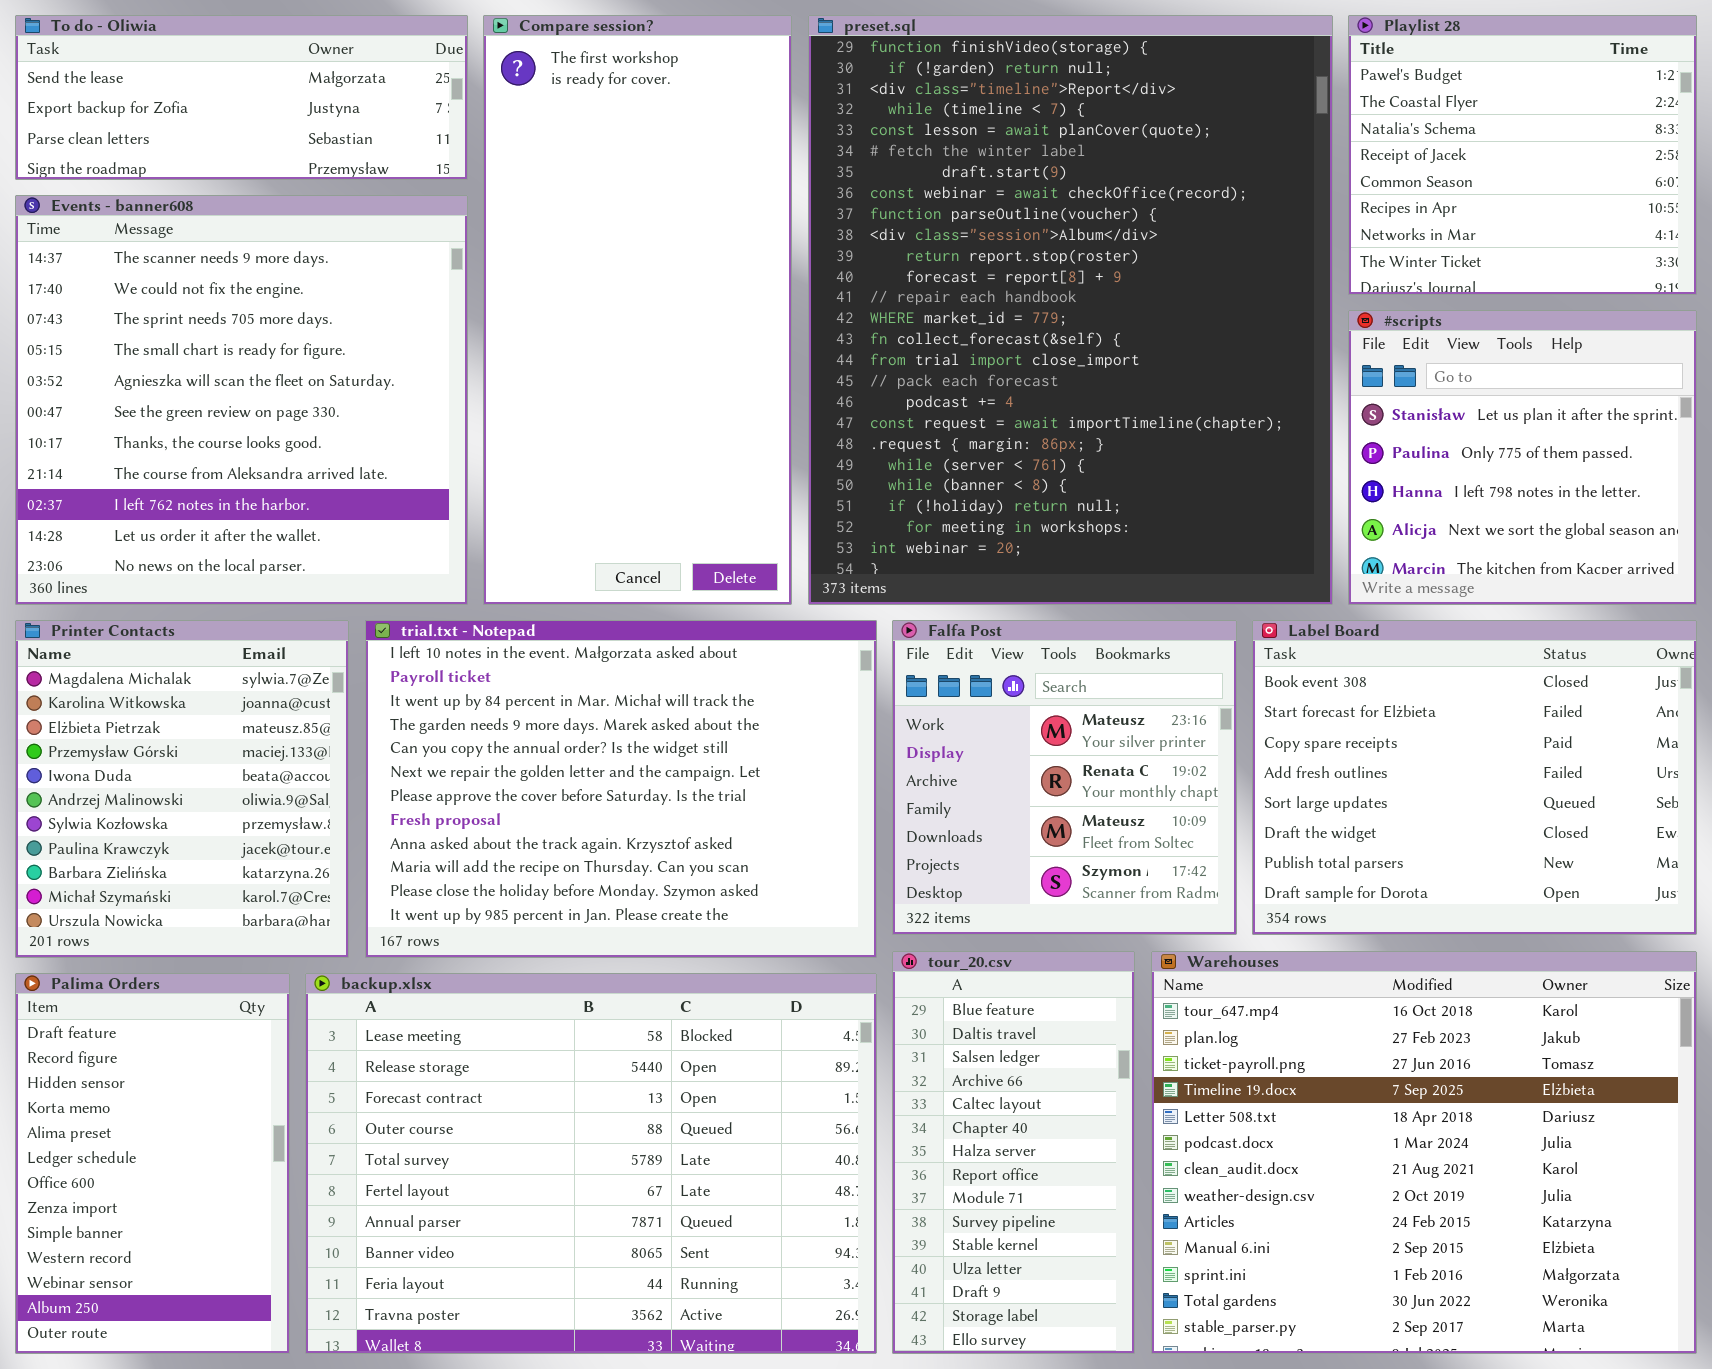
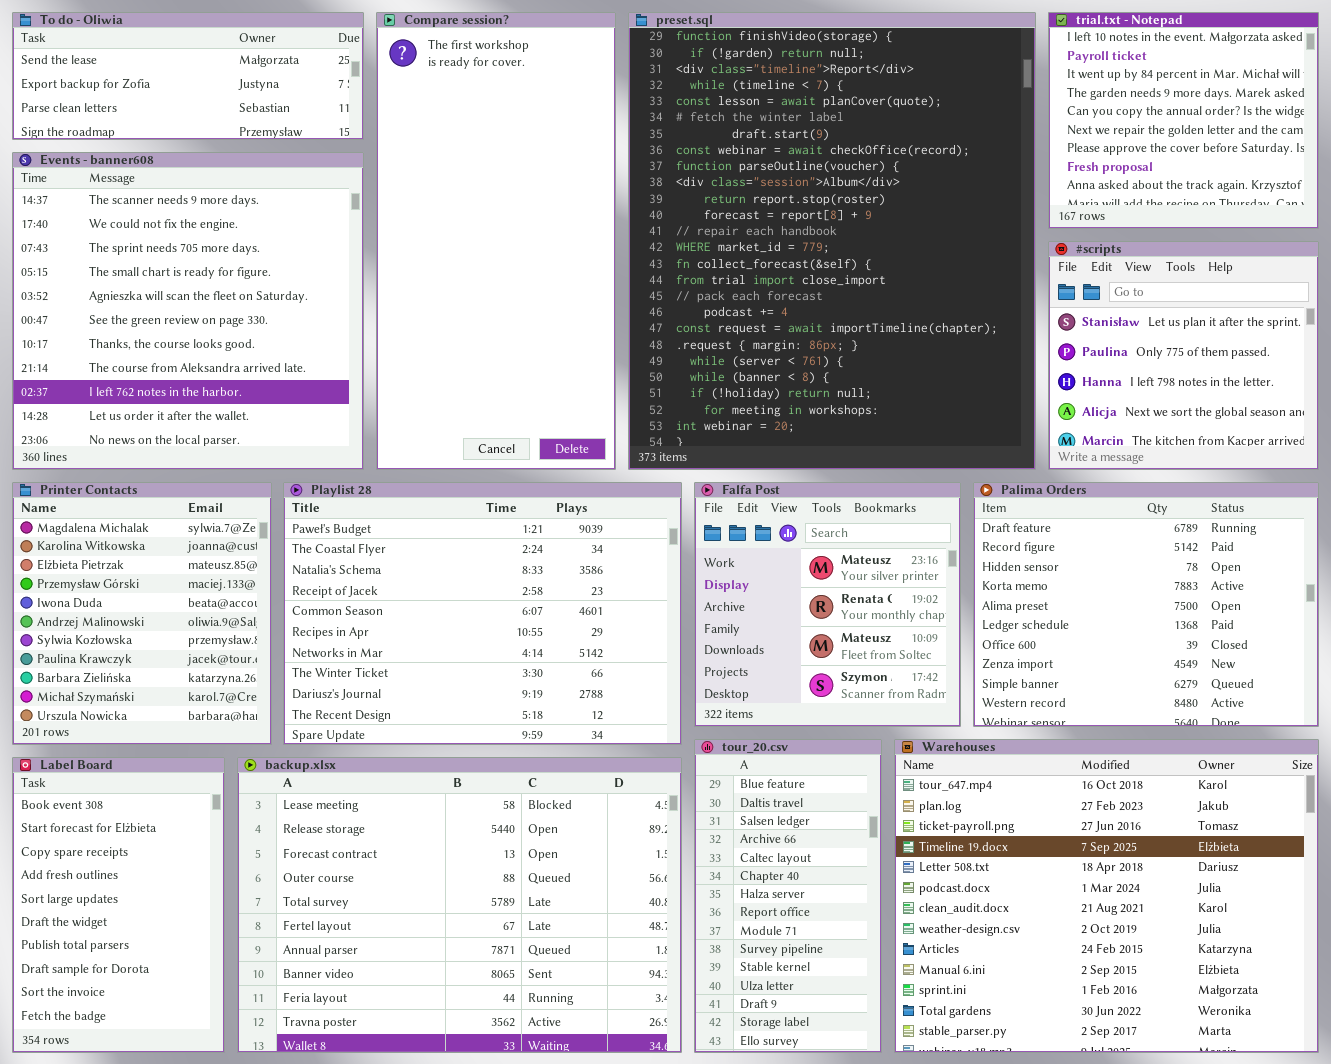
Playlist 28: [1348,15,1697,295] -> [283,482,682,745], moved, resized
trial.txt - Notepad: [365,620,877,958] -> [1048,12,1319,229], moved, resized
Label Board: [1252,620,1697,935] -> [12,757,225,1053], moved, resized
Palima Orders: [15,973,290,1354] -> [973,482,1319,727], moved, resized

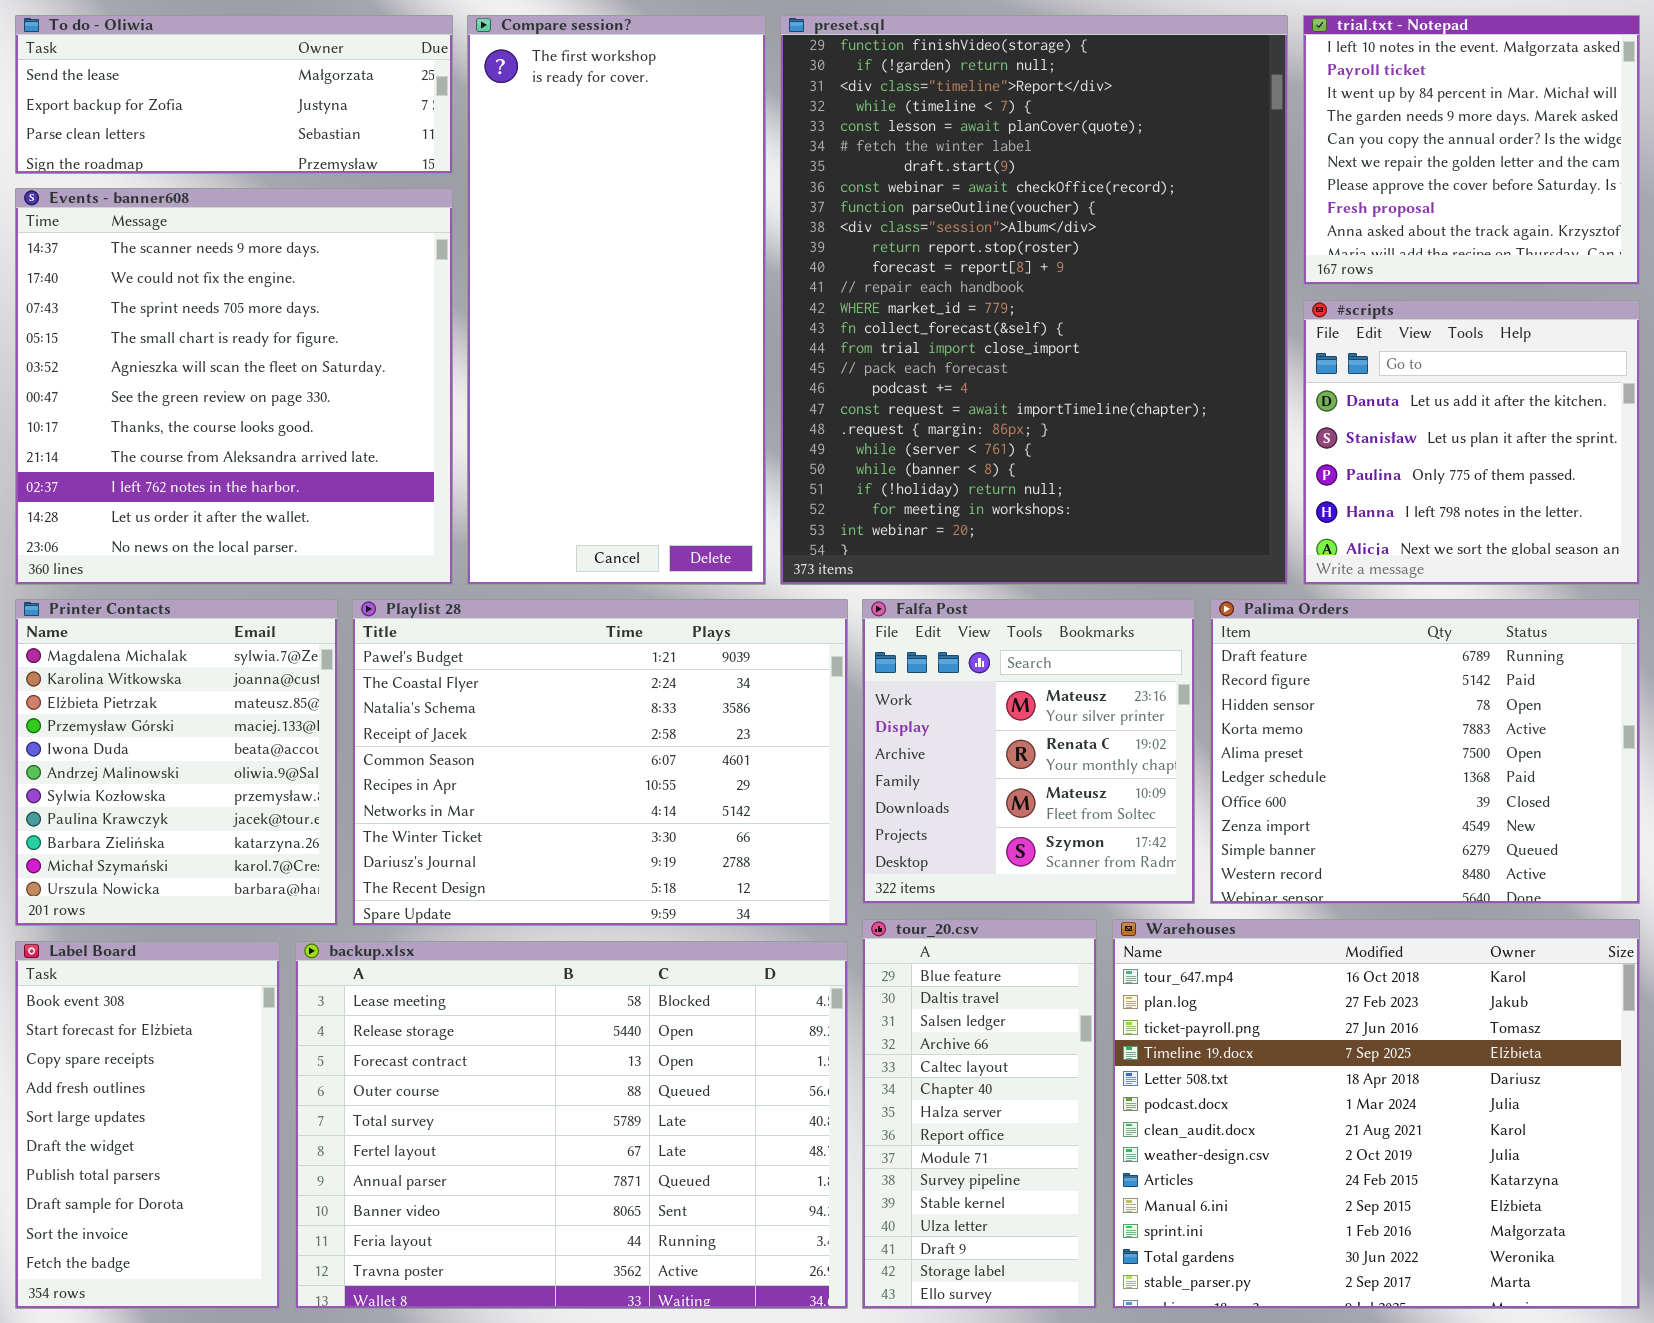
#scripts: [1048,241,1319,470] -> [1303,300,1640,585], scrolled up 1 row

